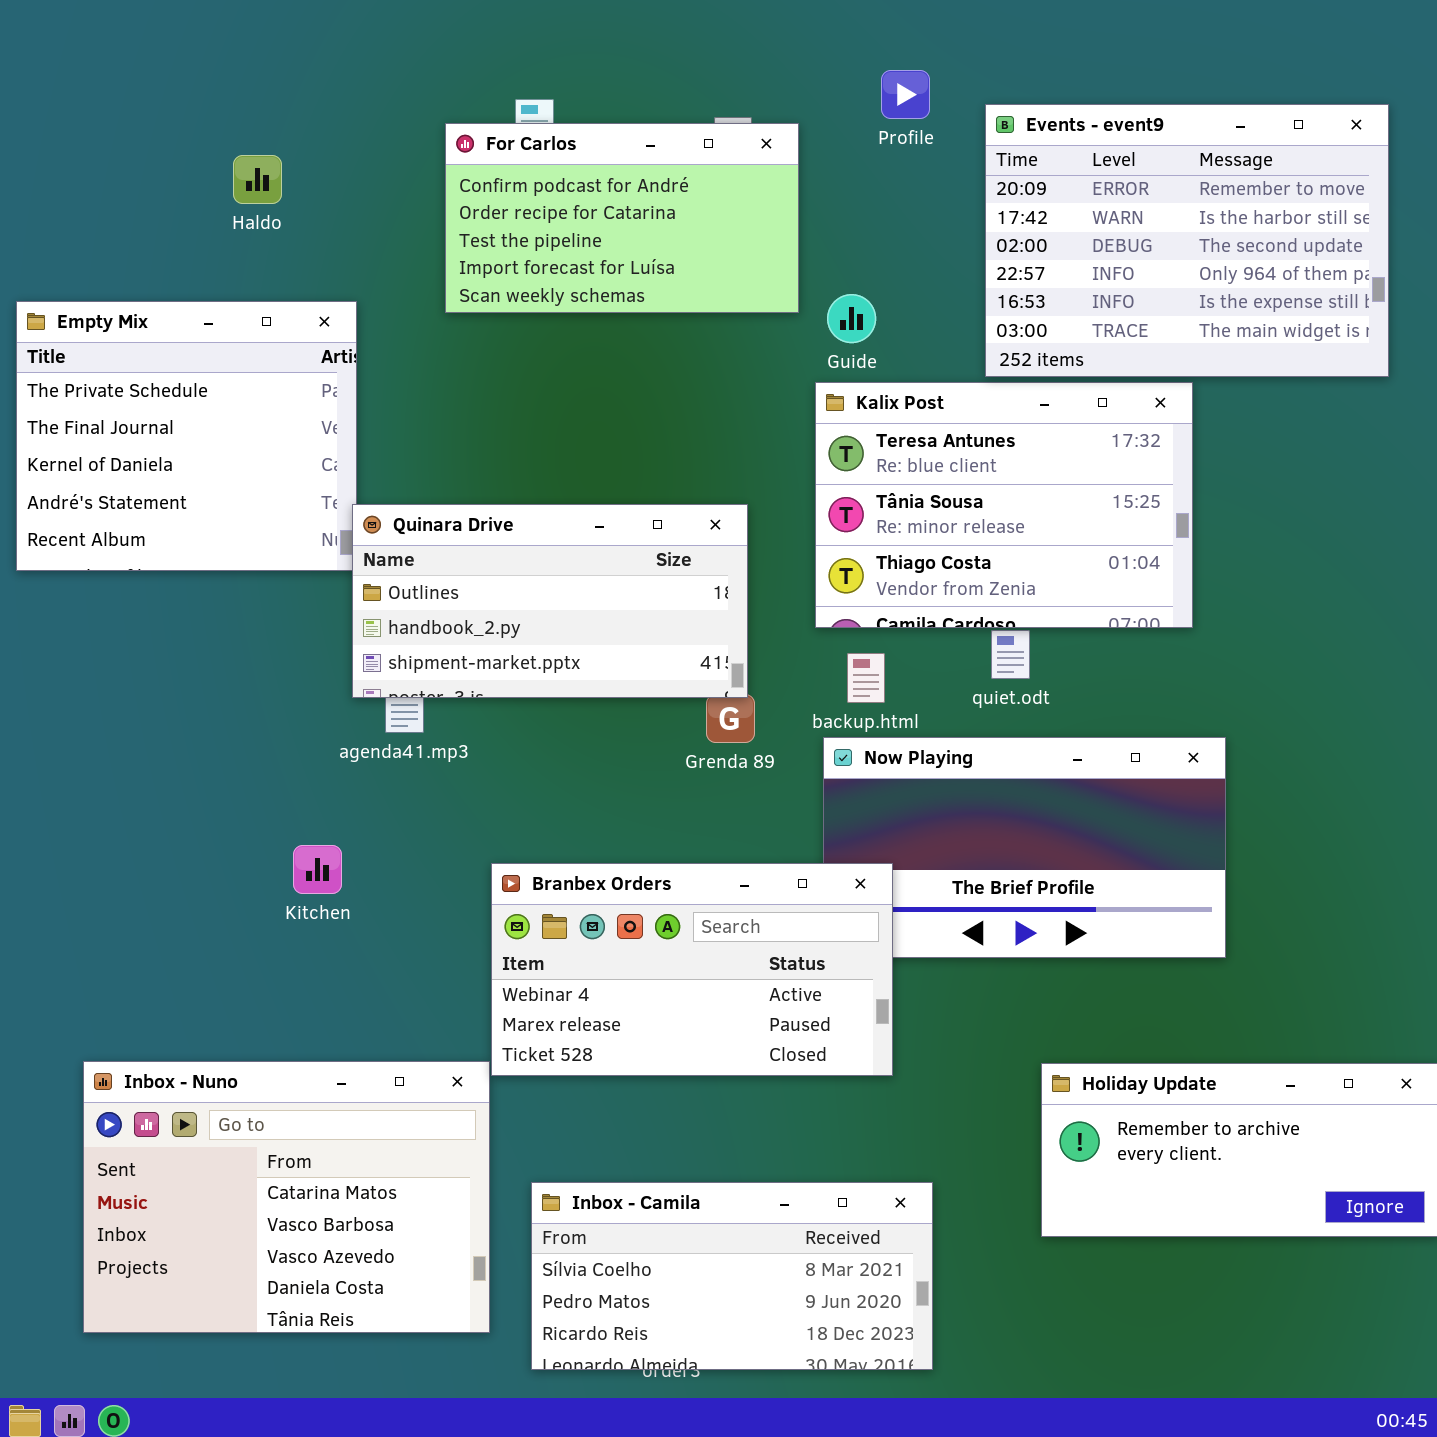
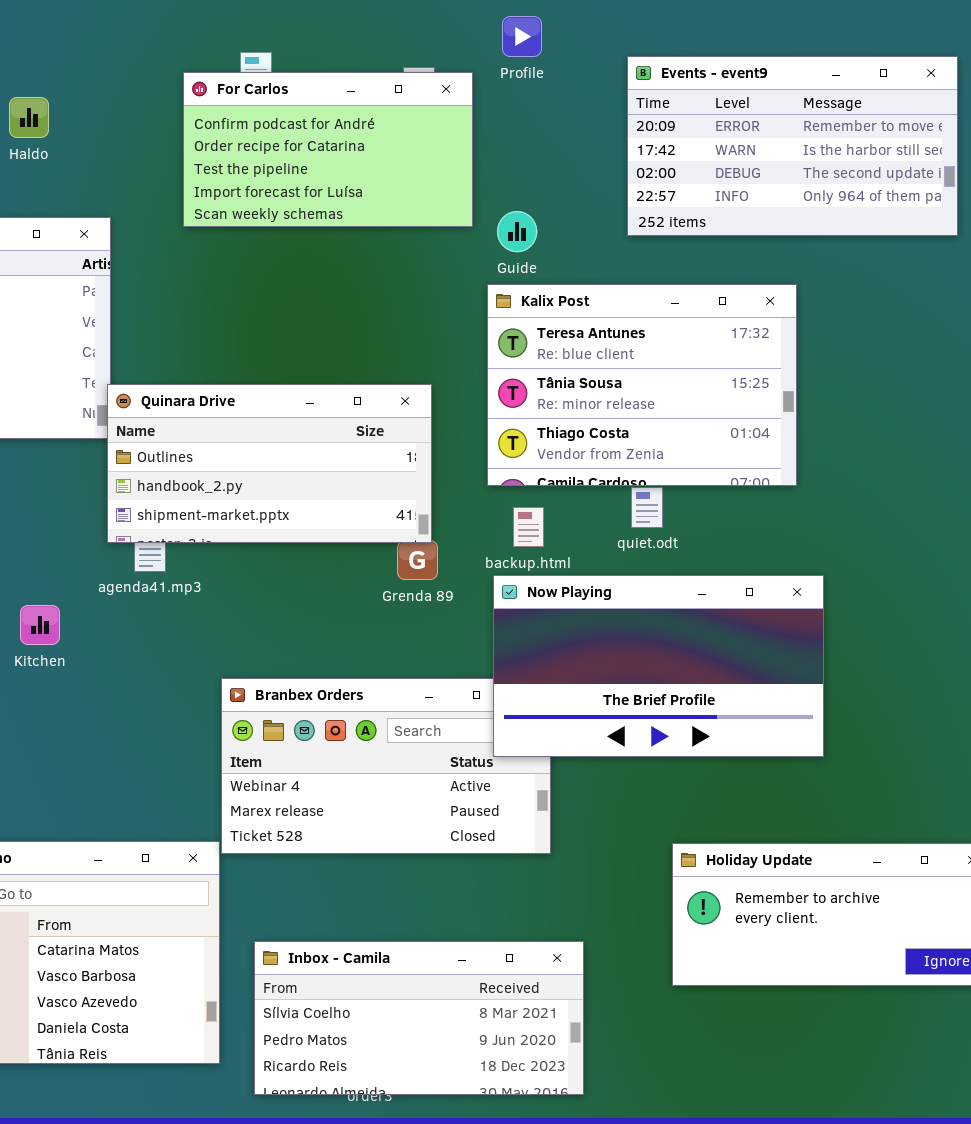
Profile: [881,70,930,119] -> [502,16,542,57], moved
Events - event9: [985,104,1389,377] -> [627,56,958,236], resized
Now Playing: [823,737,1226,958] -> [493,575,824,757], raised
Kitchen: [293,845,342,894] -> [20,605,60,645], moved

